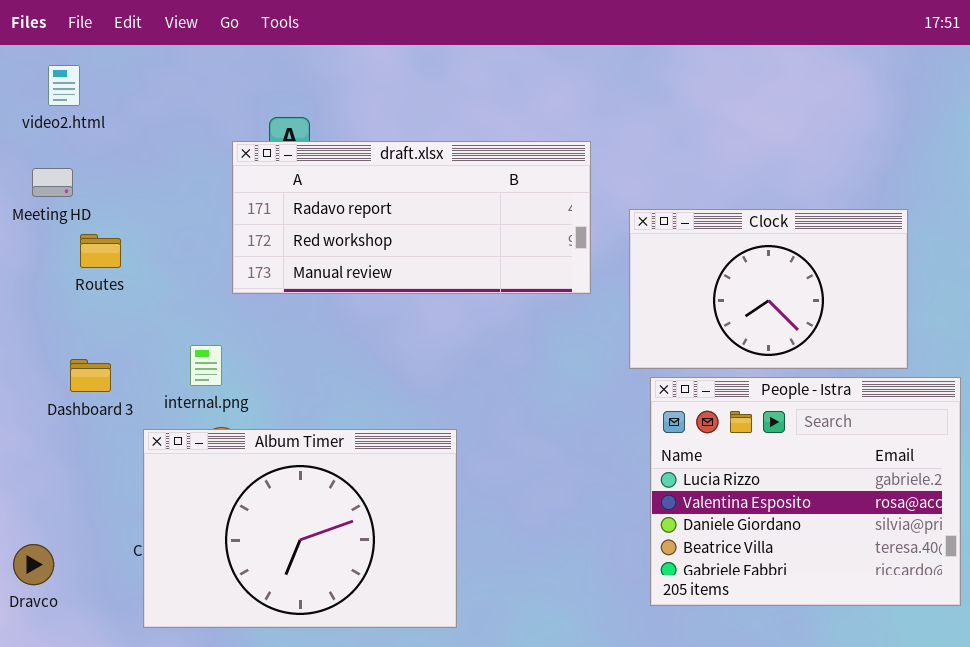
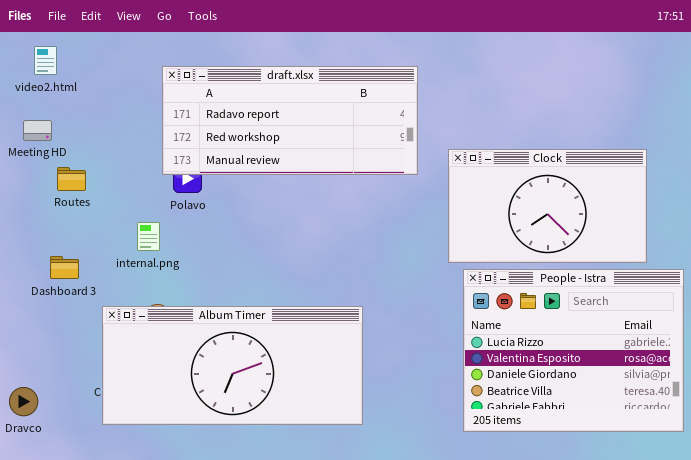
draft.xlsx: [232,141,591,294] -> [162,66,418,175], moved
internal.png: [190,345,222,386] -> [137,222,160,251], moved
Album Timer: [143,429,457,628] -> [102,306,363,425], resized

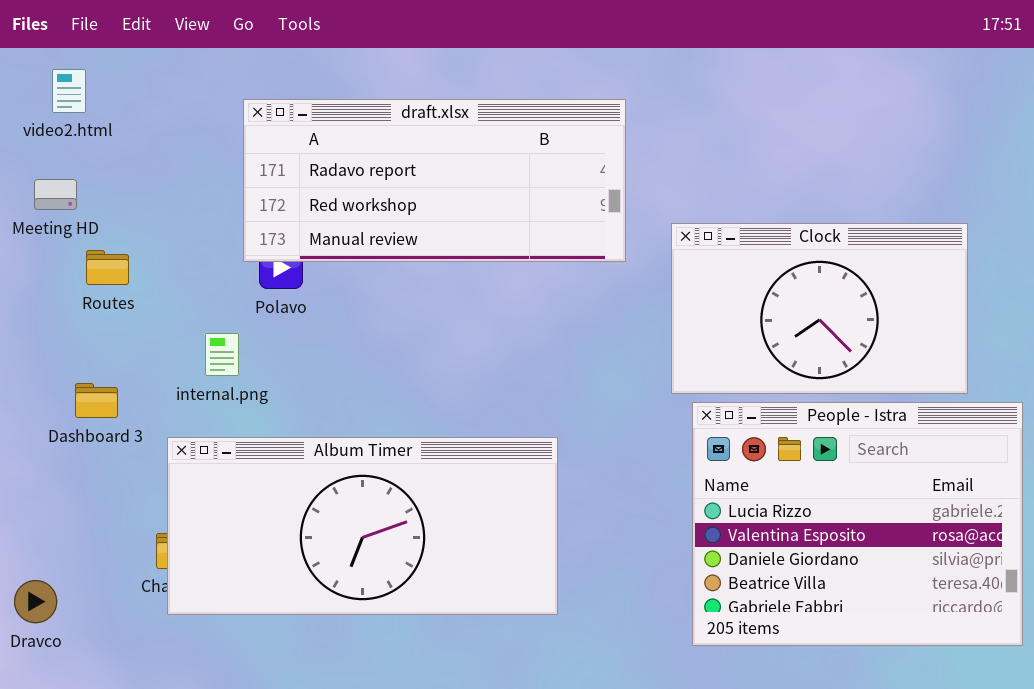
Album Timer: [102,306,363,425] -> [167,437,558,615], moved

